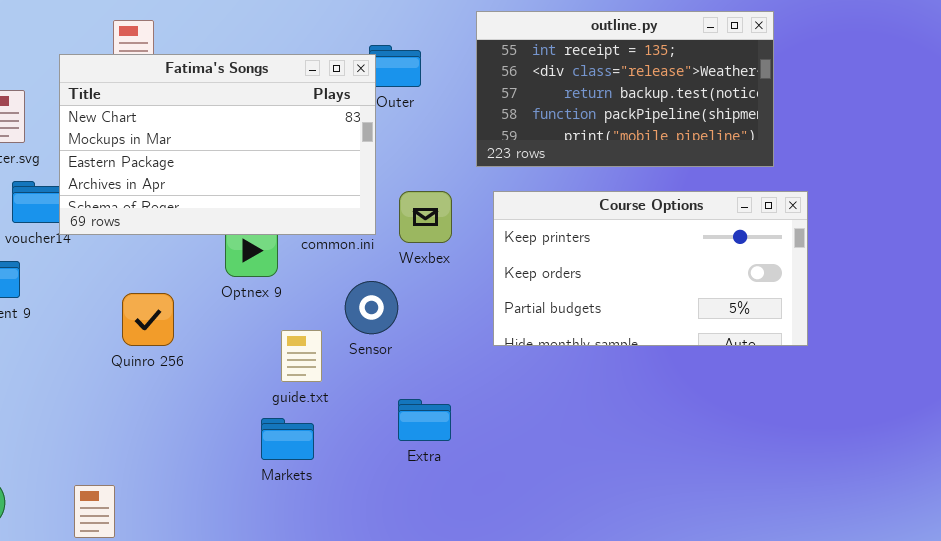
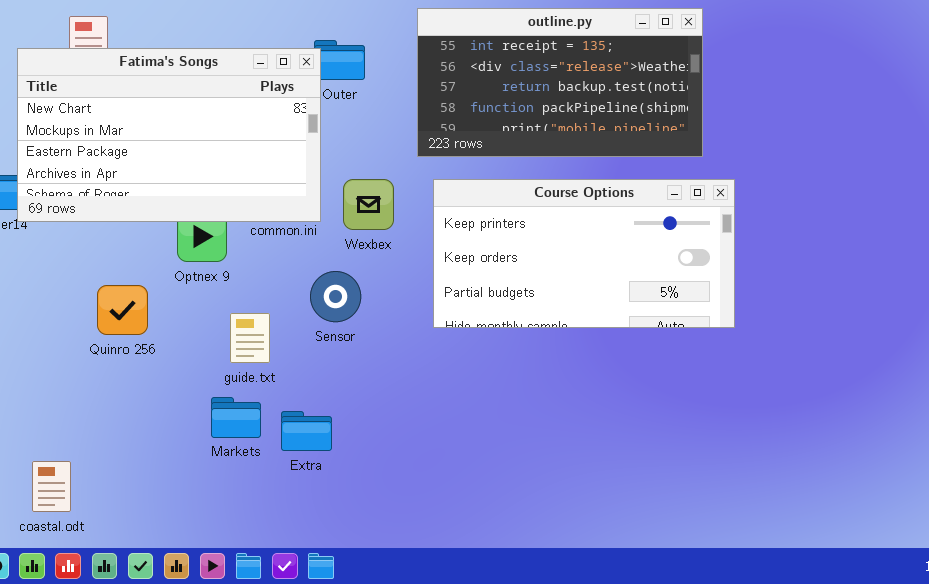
Sensor: [345,281,398,334] -> [310,271,361,322], moved
Quinro 256: [122,293,174,346] -> [97,285,148,335], moved
Extra: [398,399,451,441] -> [281,411,332,451], moved

